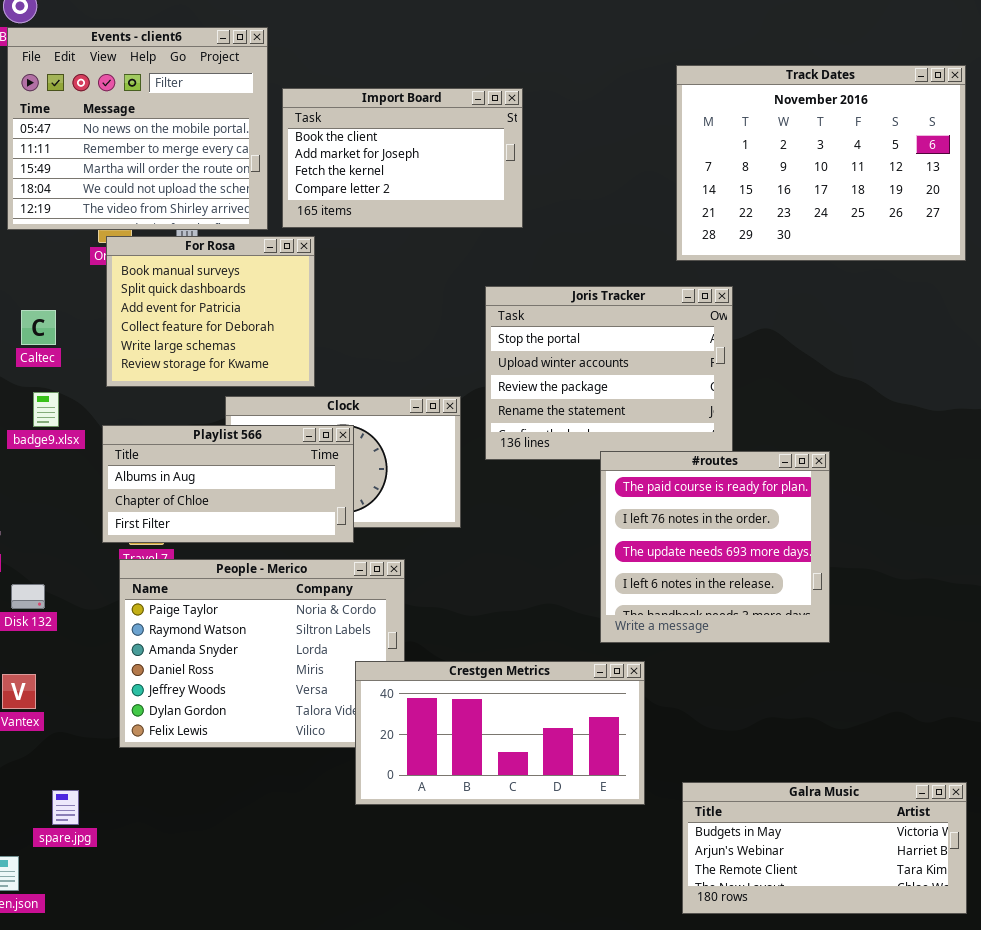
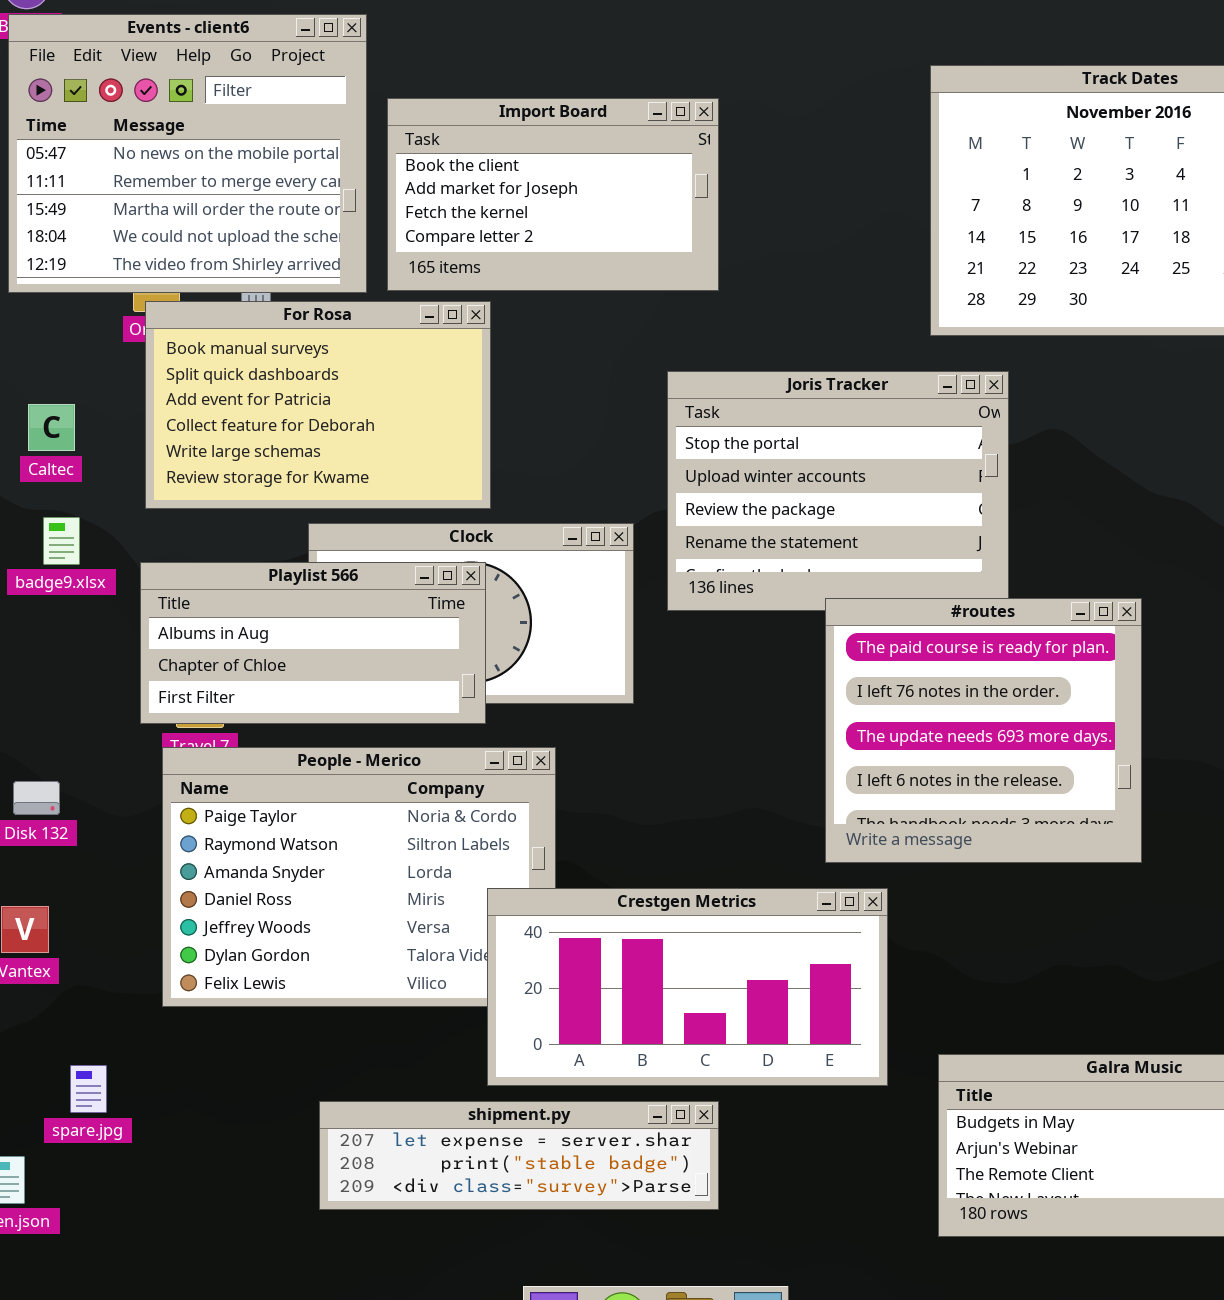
For Rosa: [106,236,315,387] -> [145,301,491,509], resized
shipment.py: none -> [319,1101,719,1210], opened

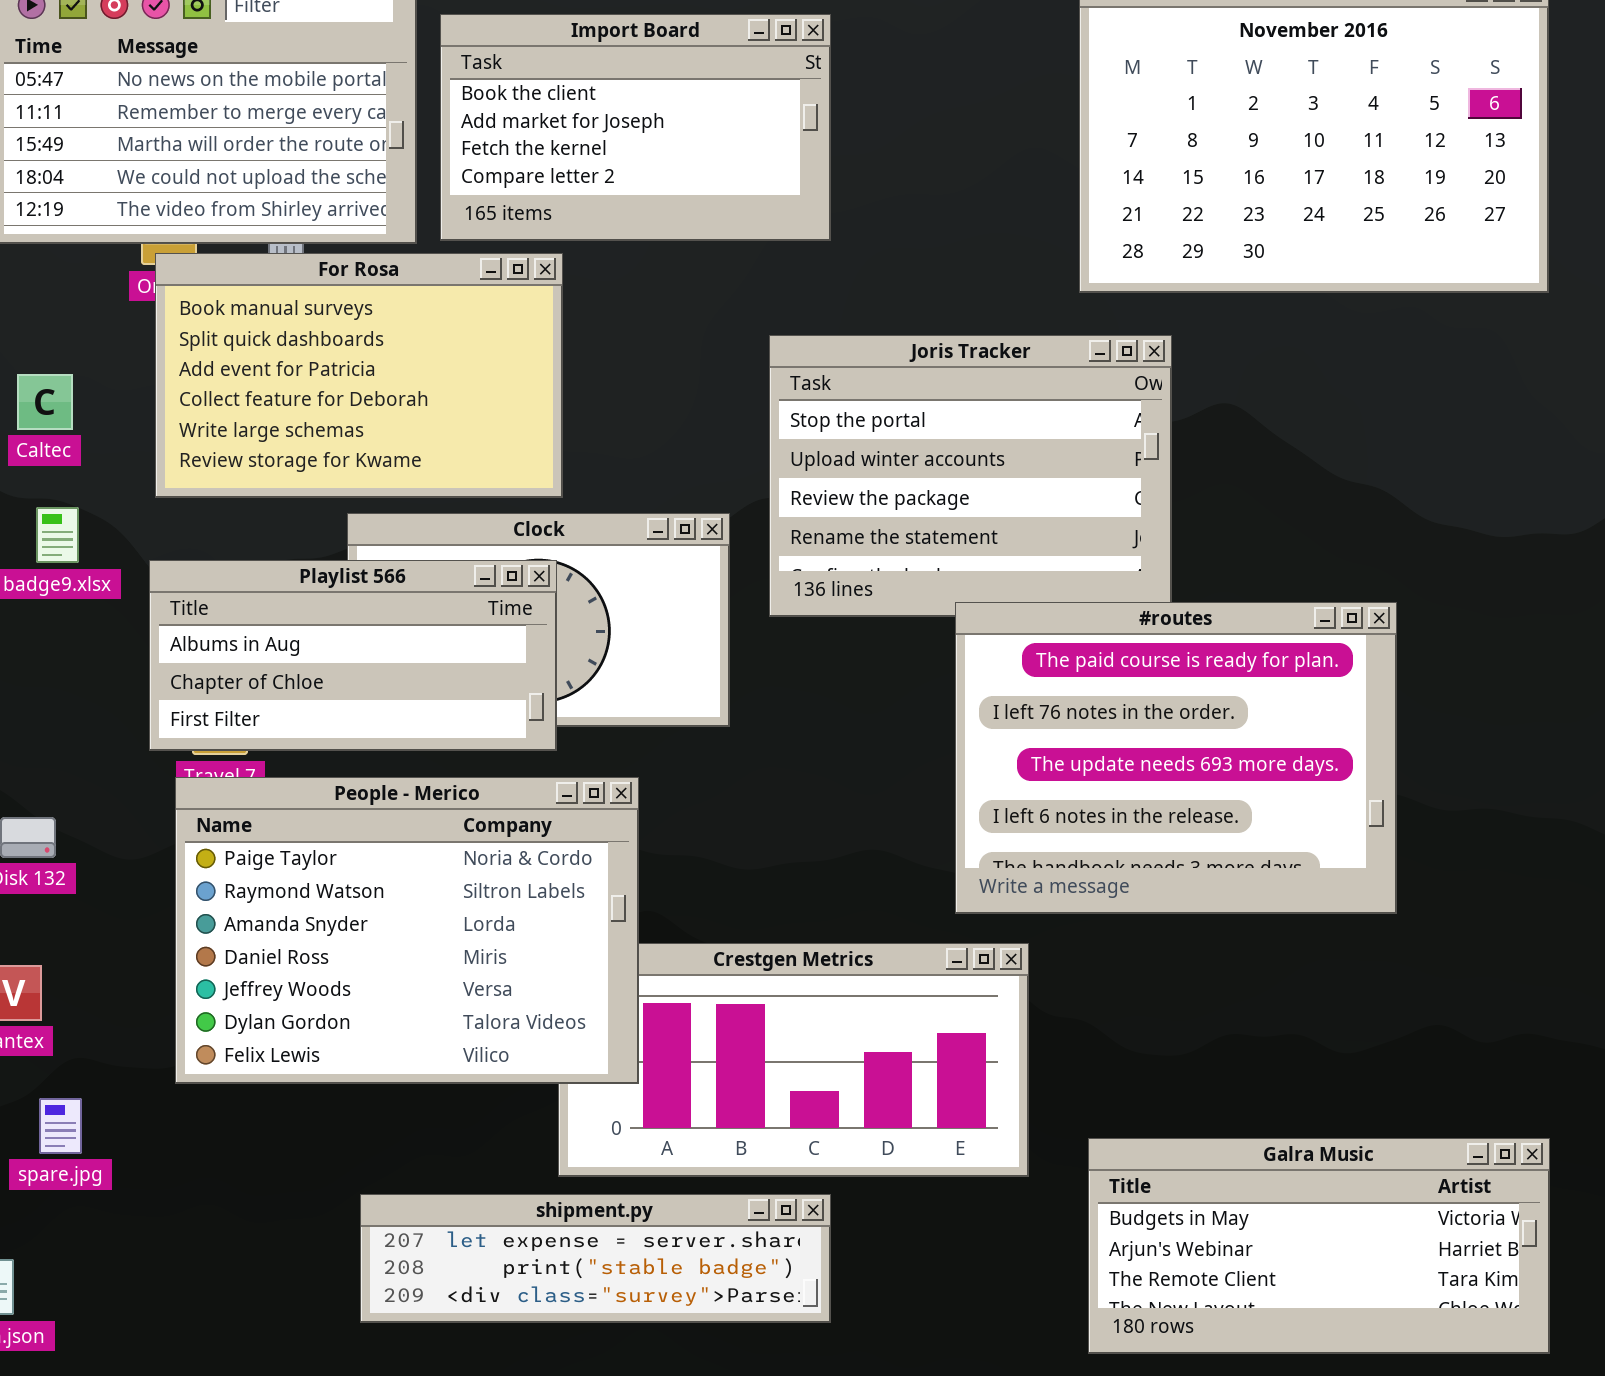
#routes: [825,598,1142,863] -> [955,602,1397,914], resized
People - Merico: [162,747,556,1007] -> [175,777,639,1084], raised
spare.jpg: [70,1065,107,1113] -> [39,1098,82,1154], moved

